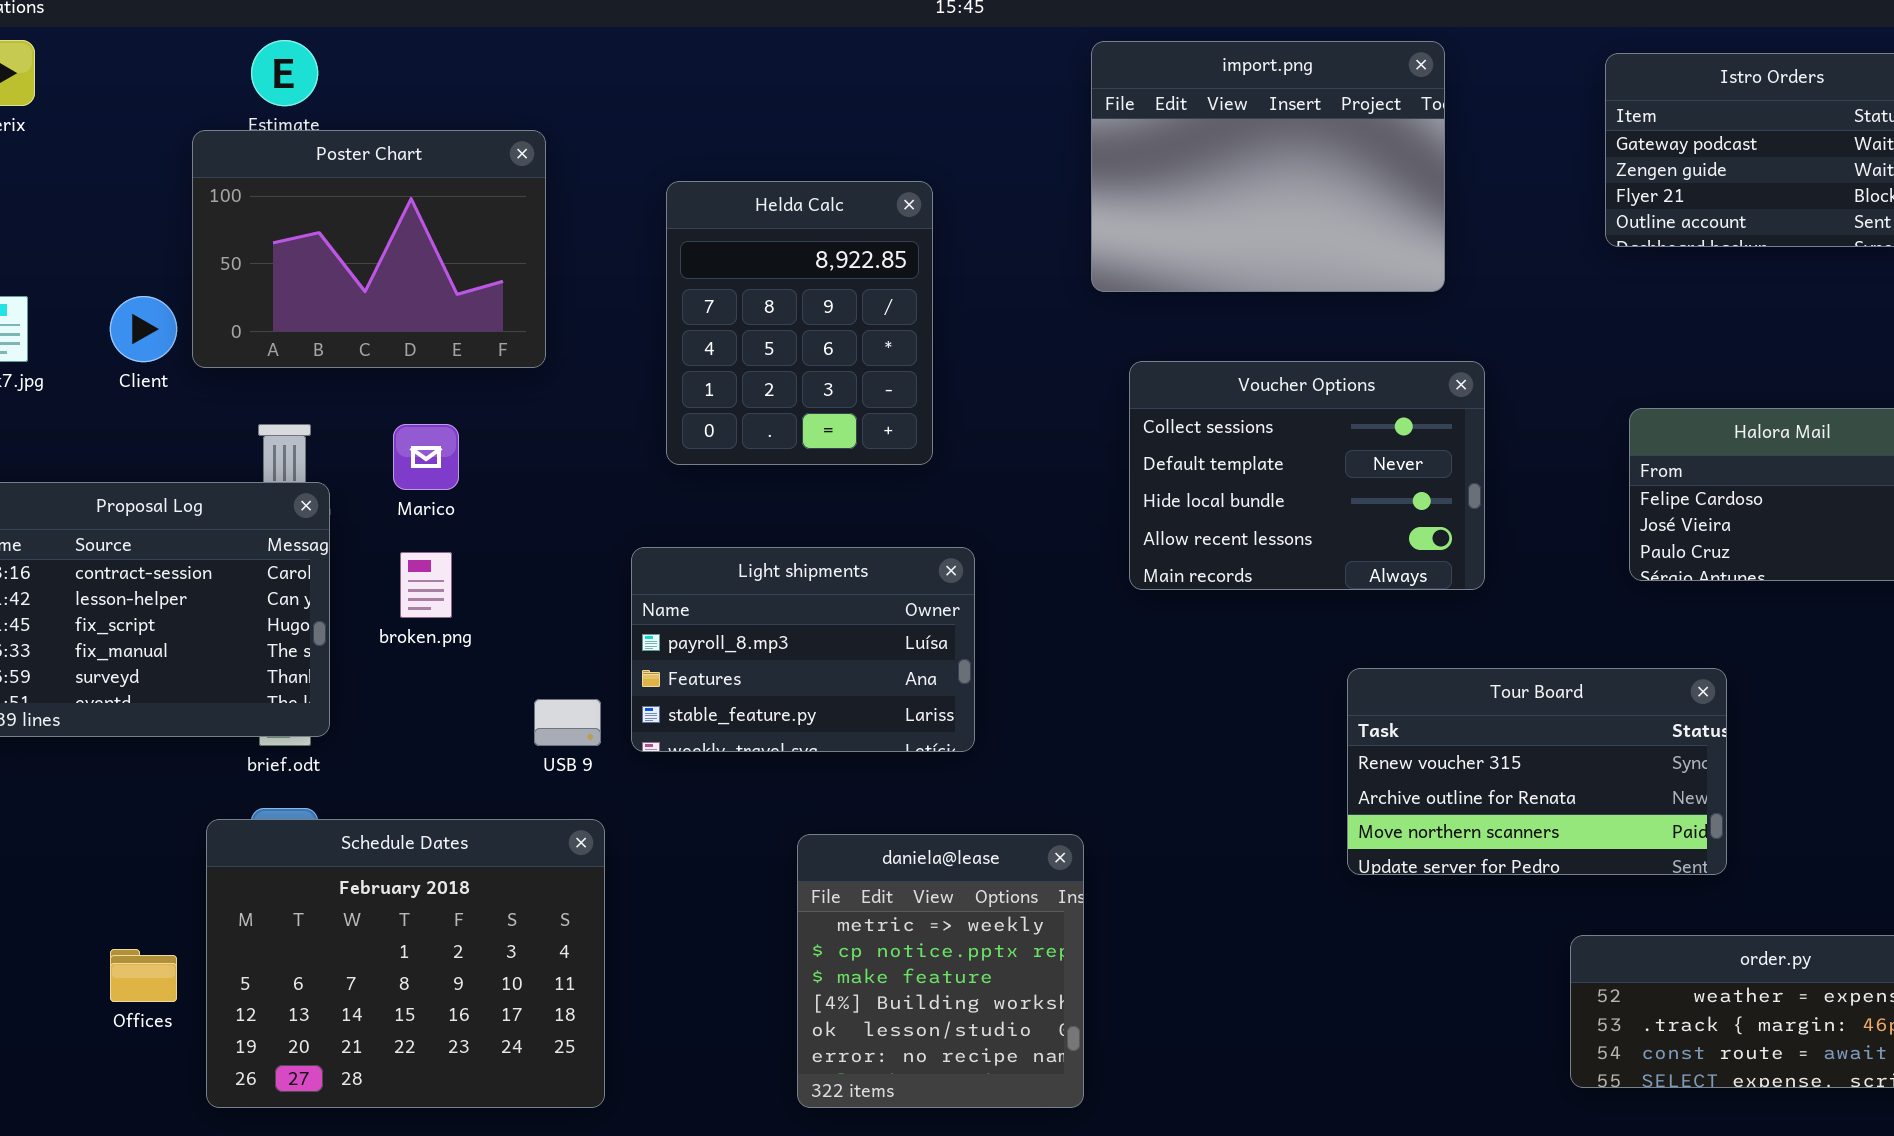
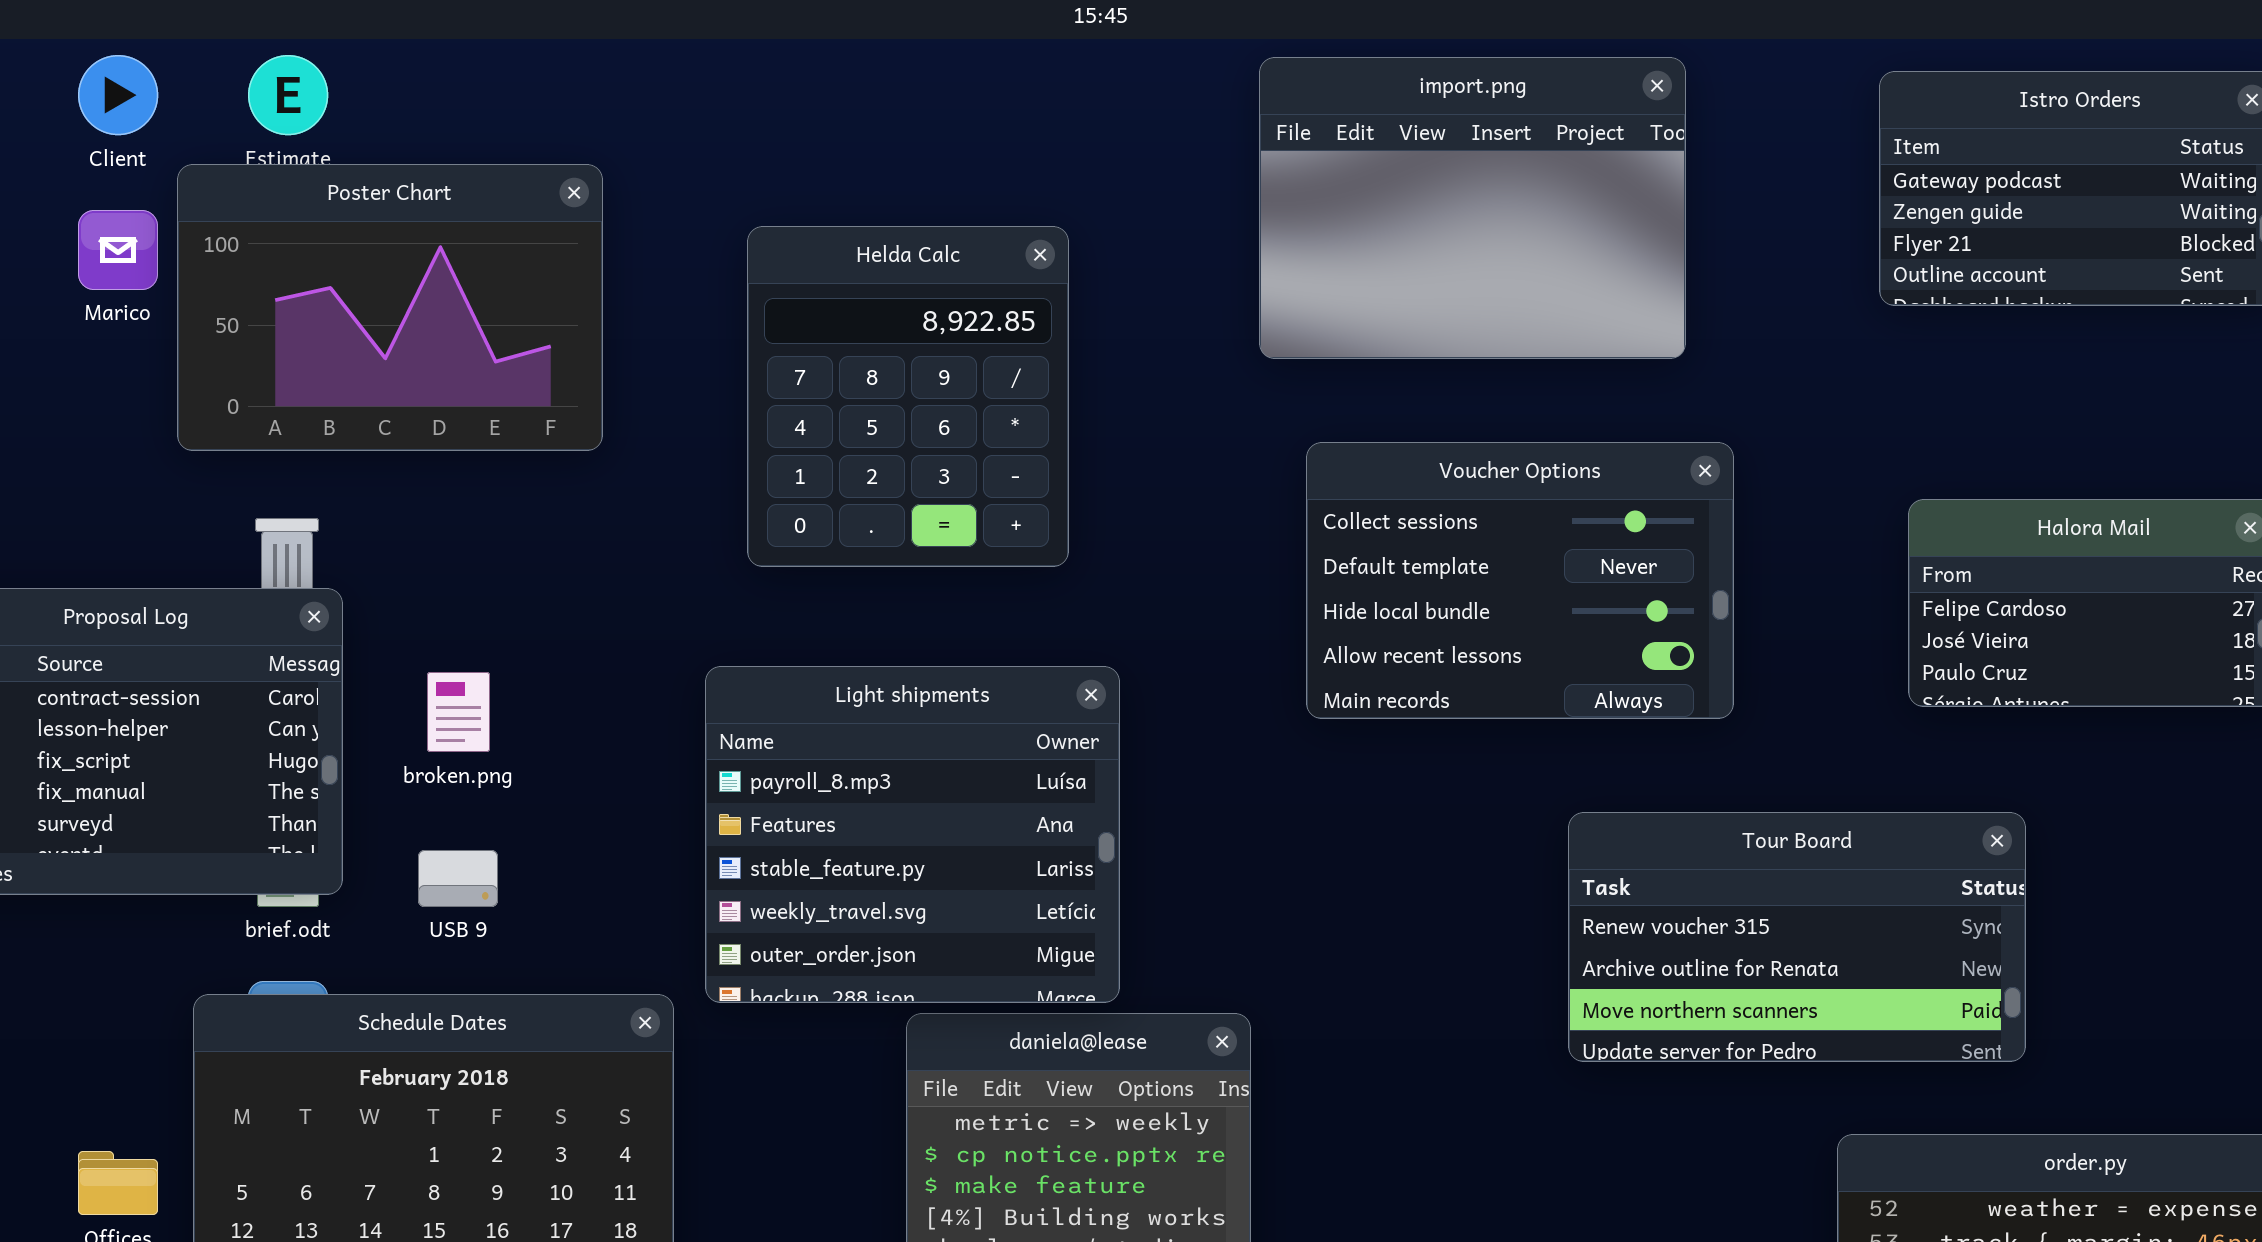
Client: [110,296,177,362] -> [78,55,158,135], moved
Marico: [393,424,459,490] -> [78,210,158,290], moved
Light shipments: [631,547,975,752] -> [705,666,1120,1003], resized
USB 9: [534,699,601,746] -> [418,850,498,907], moved

